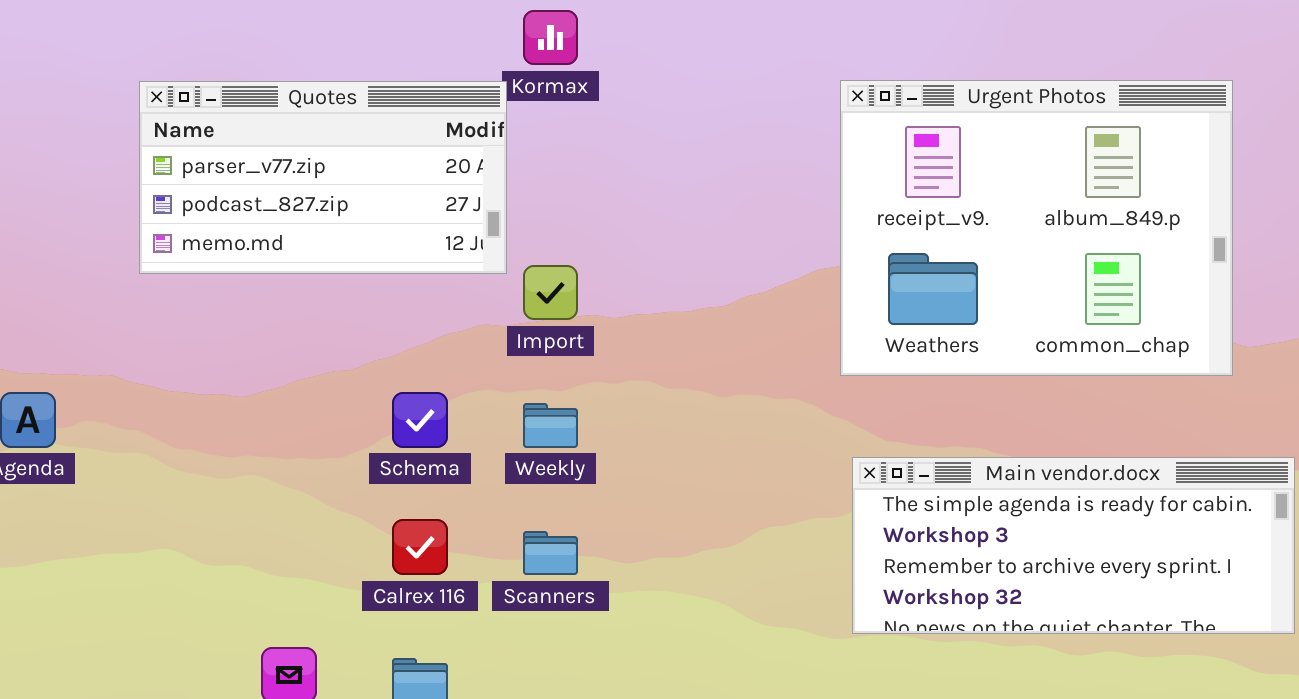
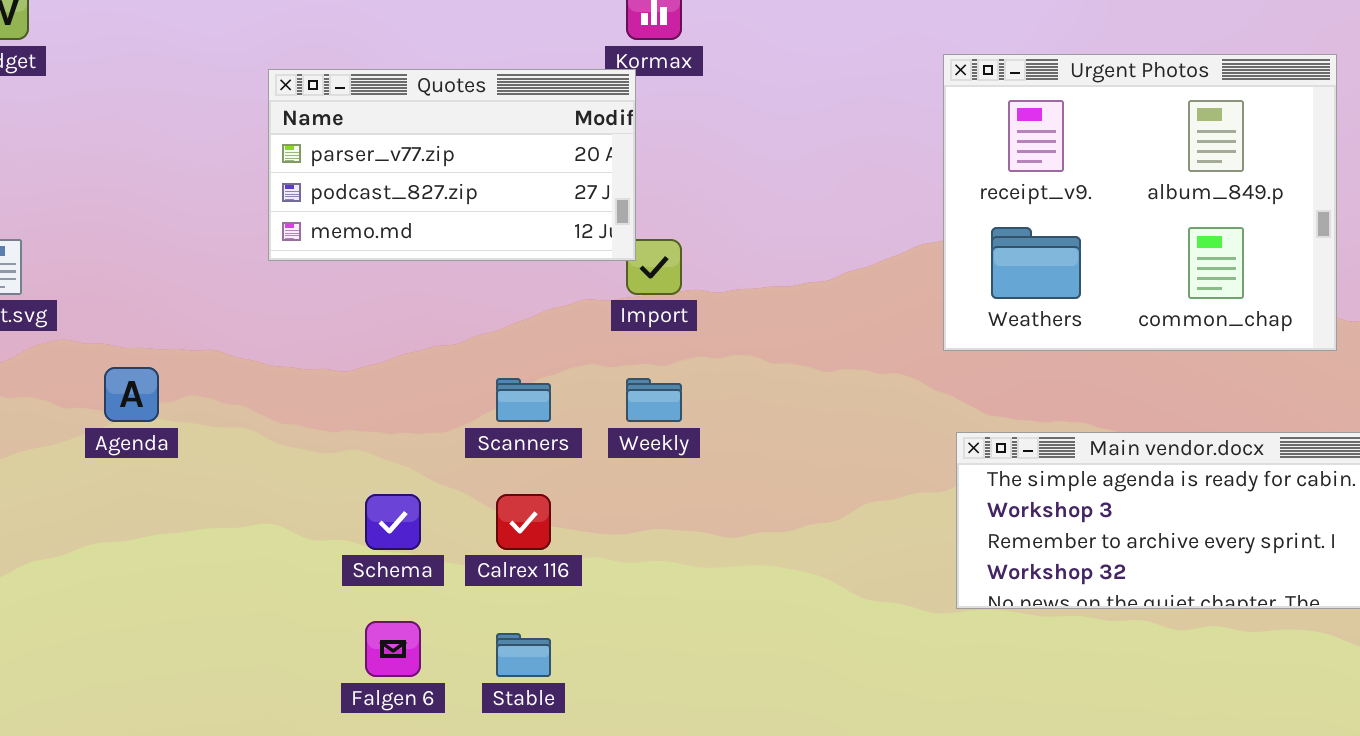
Quotes: [139,81,507,274] -> [268,69,636,261], moved
Schema: [392,392,448,448] -> [365,494,421,550], moved
Scanners: [523,531,578,575] -> [496,378,551,422], moved

